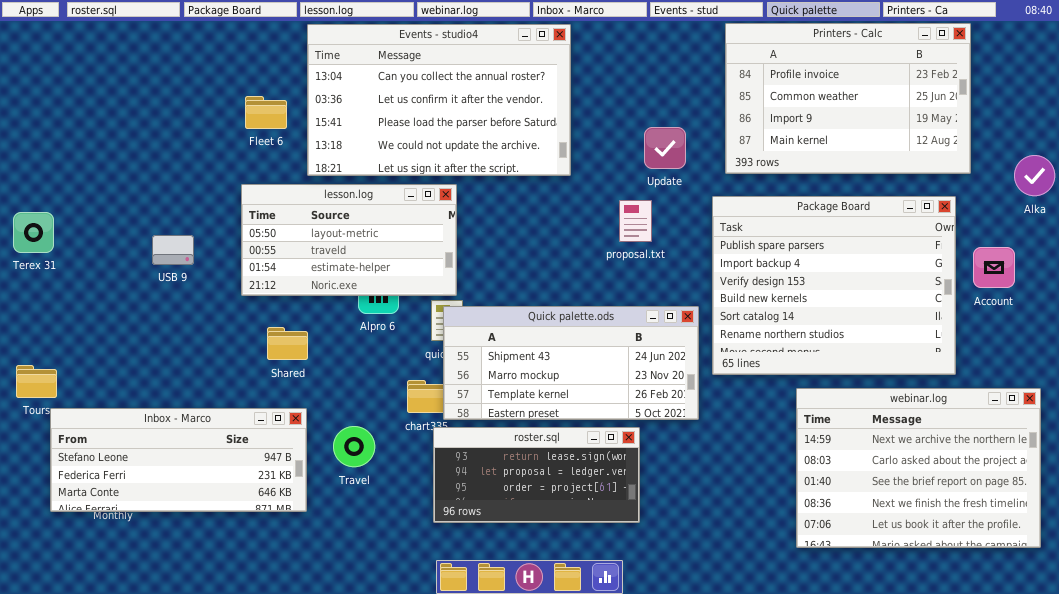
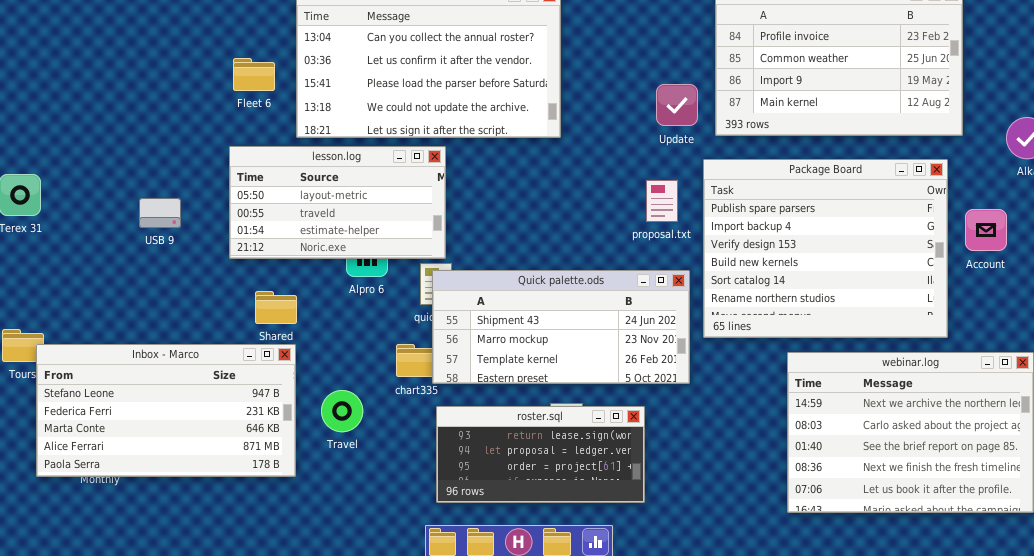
Update: [644,127,686,169] -> [656,84,698,126], moved
proposal.txt: [619,200,652,242] -> [646,180,678,222], moved
Inbox - Marco: [50,408,307,512] -> [36,344,296,477], resized
roster.sql: [433,427,640,523] -> [436,406,645,503], moved

